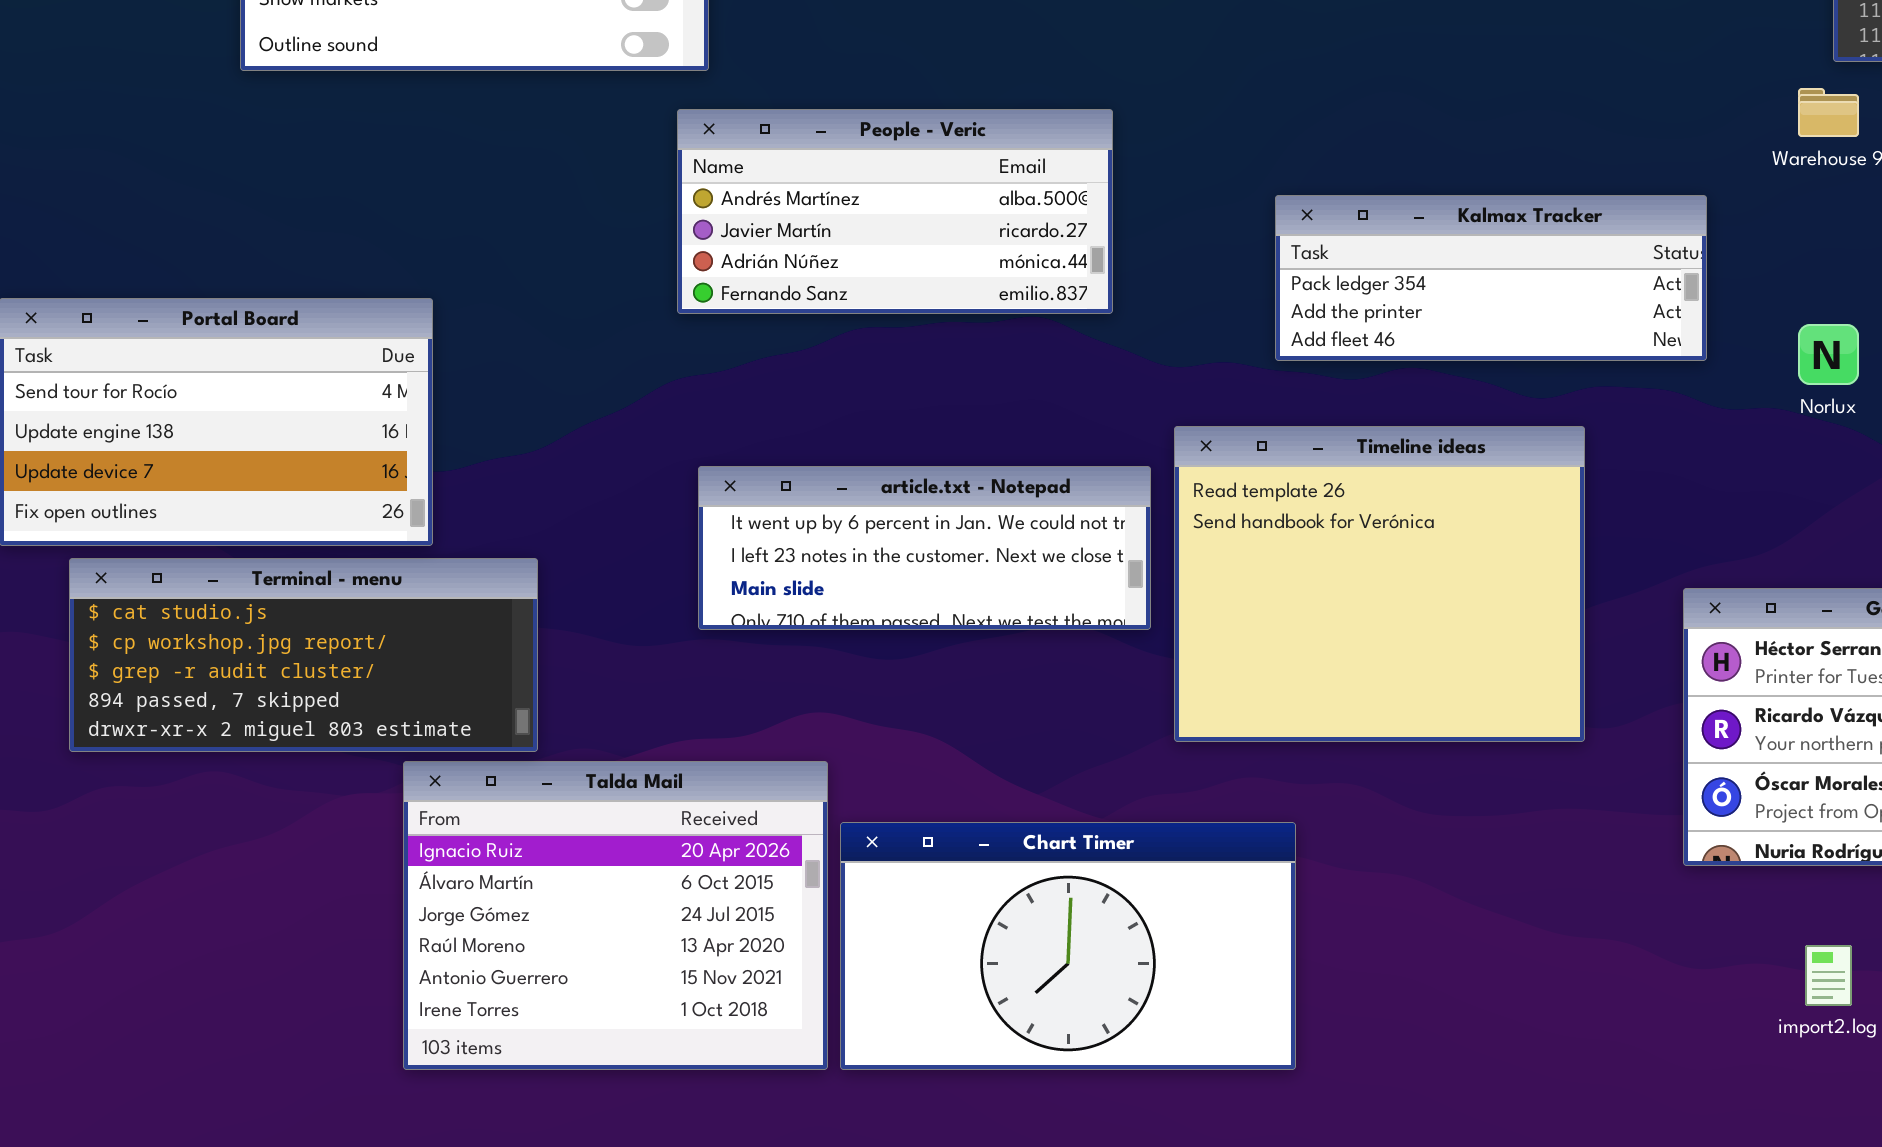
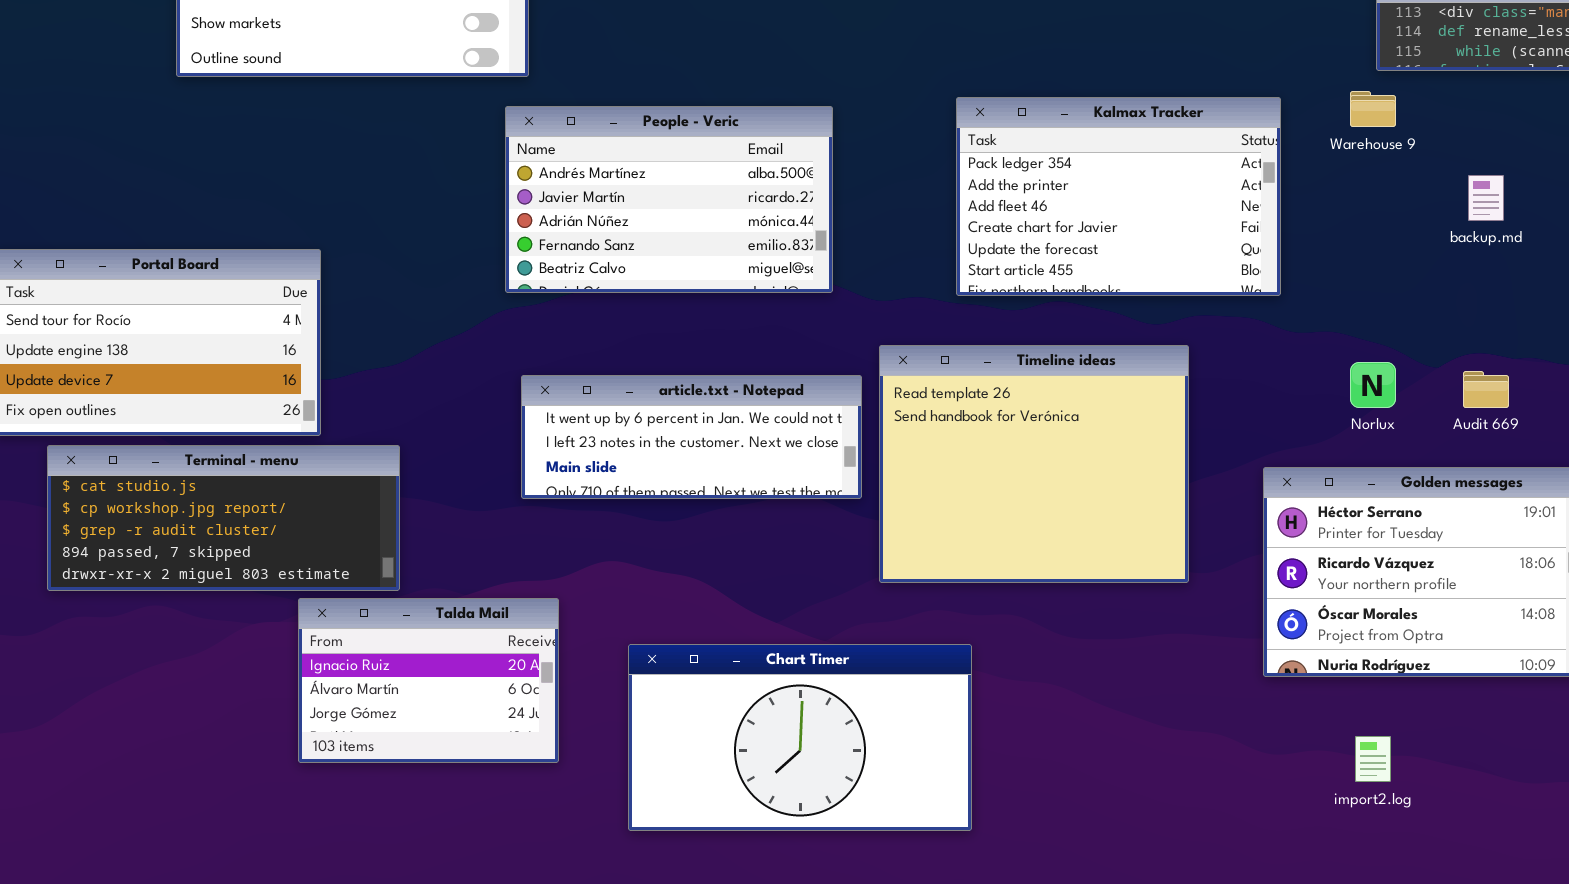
People - Veric: [677,109,1113,314] -> [505,106,833,293], resized
Kalmax Tracker: [1275,195,1707,361] -> [956,97,1281,296], resized
Norlux: [1798,324,1859,385] -> [1350,362,1396,408], moved
Talda Mail: [403,761,828,1070] -> [298,598,559,763], resized

